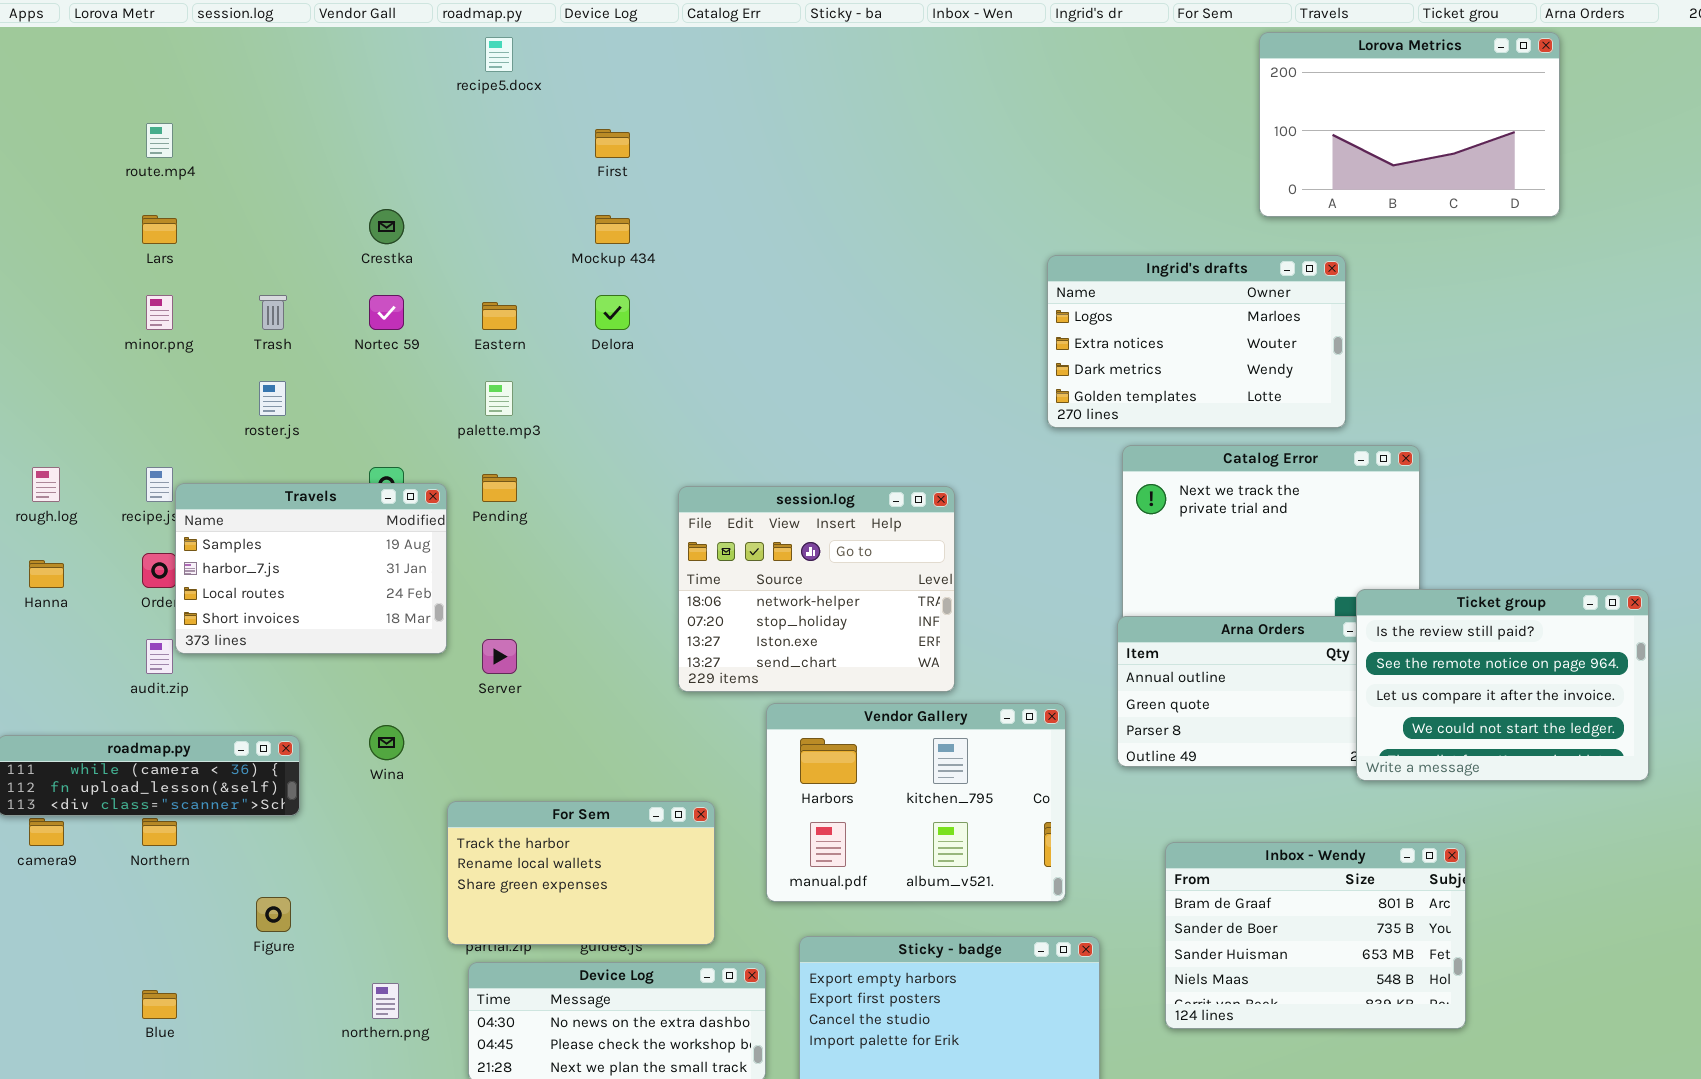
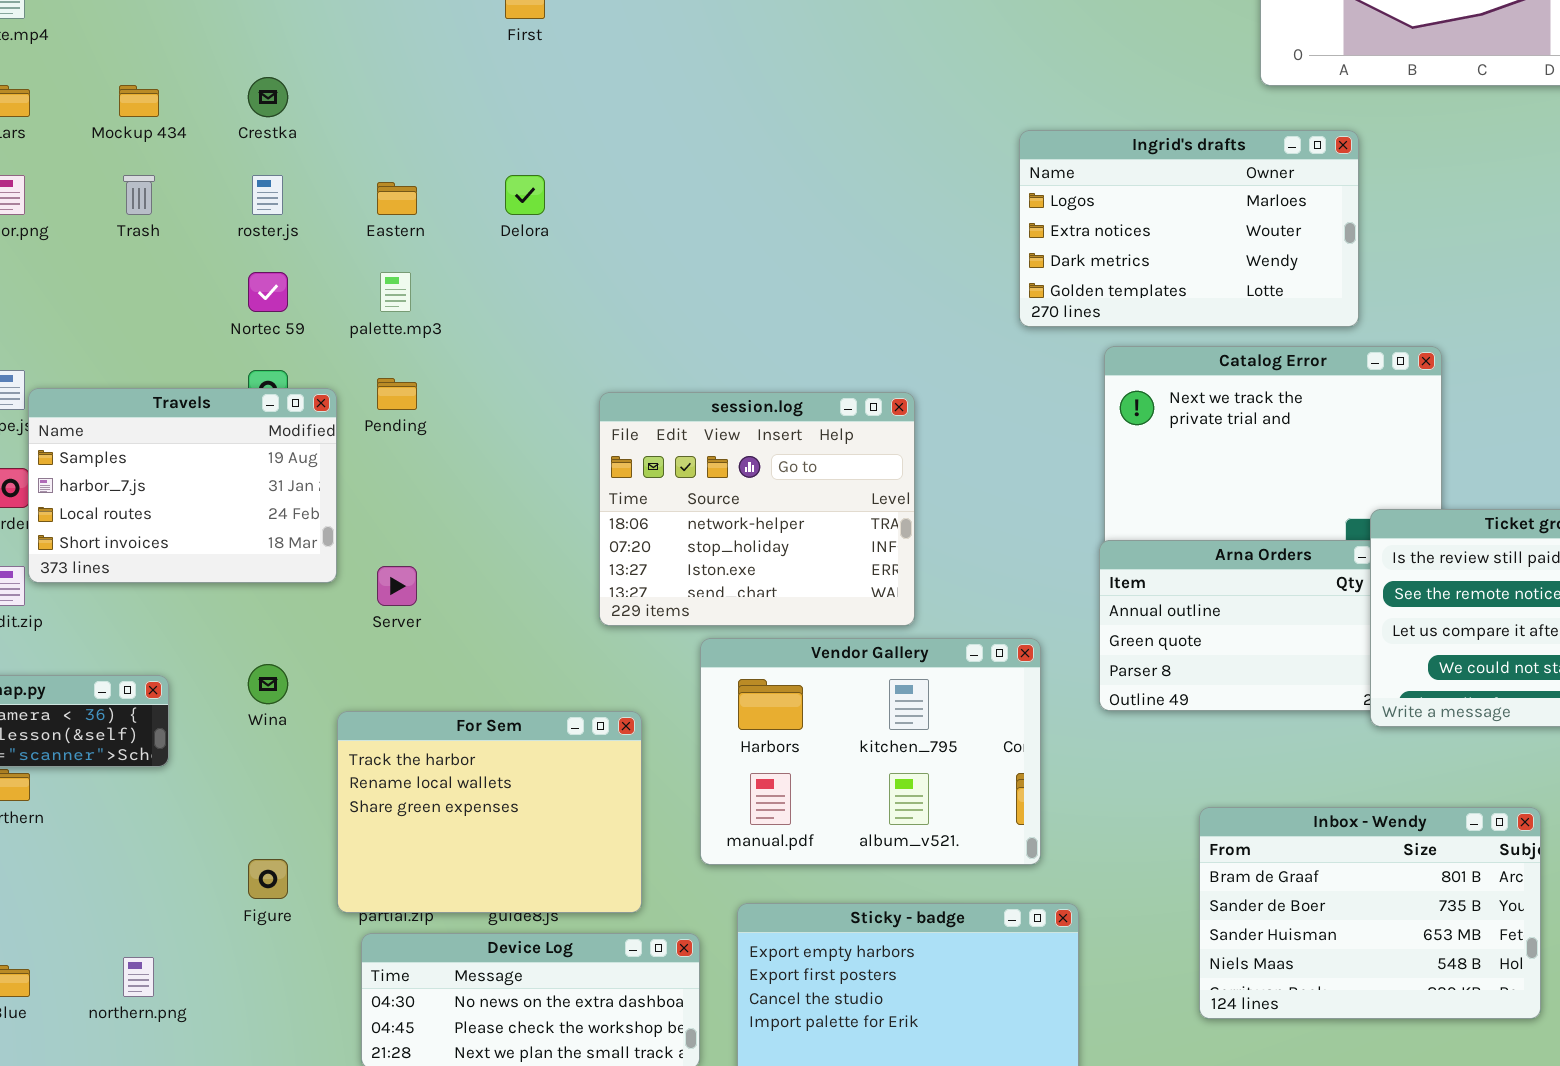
Mockup 434: [595,215,630,244] -> [119,85,159,117], moved
Nortec 59: [369,295,404,330] -> [248,272,288,312], moved
roster.js: [259,381,286,416] -> [252,175,283,215], moved
For Sem: [447,801,715,945] -> [337,711,642,913], resized
Inbox - Wendy: [1165,842,1466,1029] -> [1199,807,1541,1019], moved
Figure: [256,897,291,932] -> [248,859,288,899], moved
northern.png: [372,983,399,1019] -> [123,957,154,997], moved

